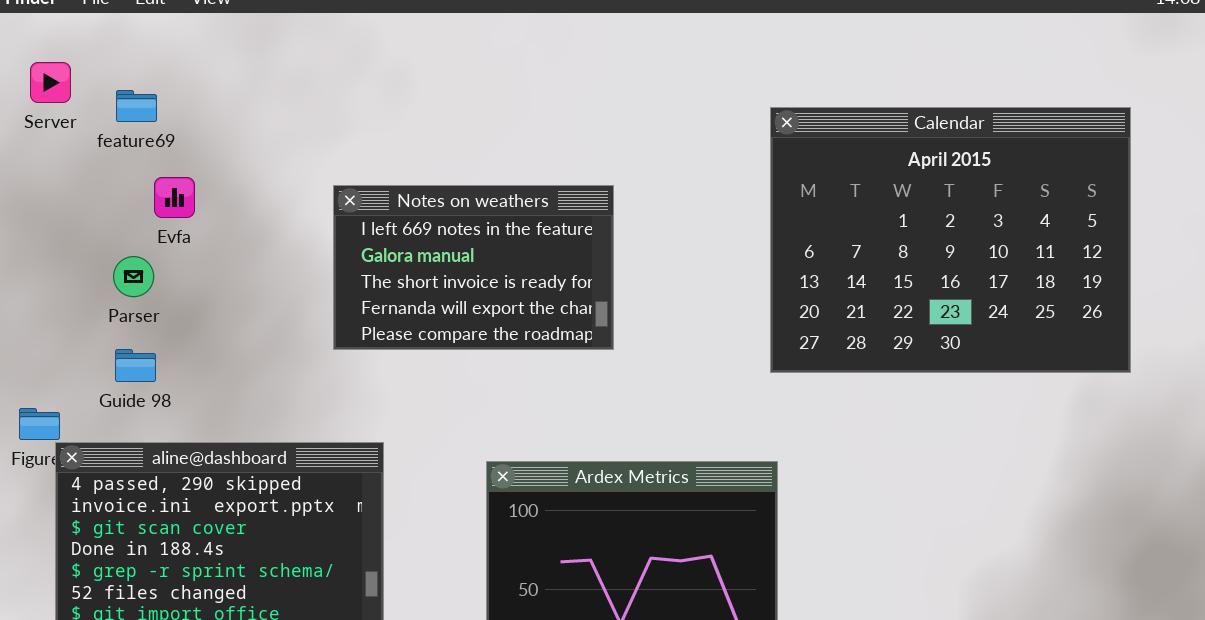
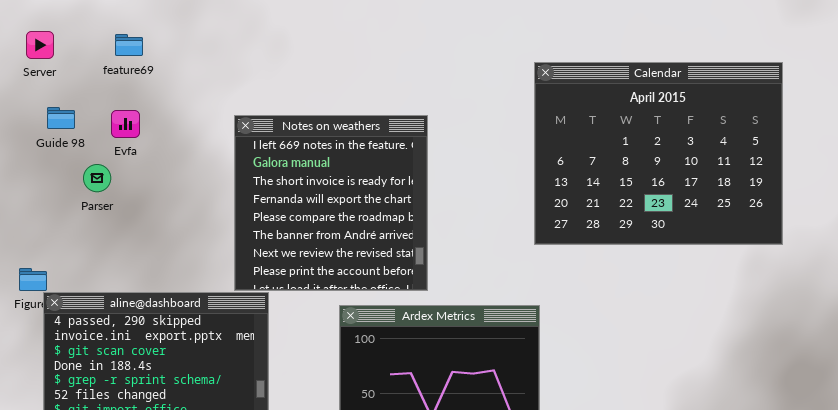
feature69: [116,90,157,122] -> [115,34,143,56], moved
Notes on weathers: [333,185,614,350] -> [234,115,428,291], resized
Guide 98: [115,349,156,382] -> [47,107,75,129], moved

